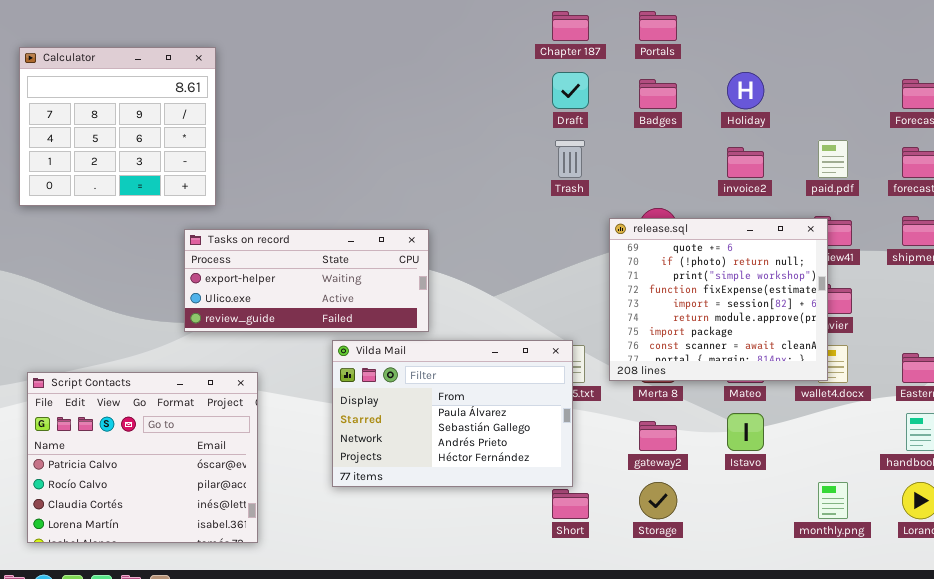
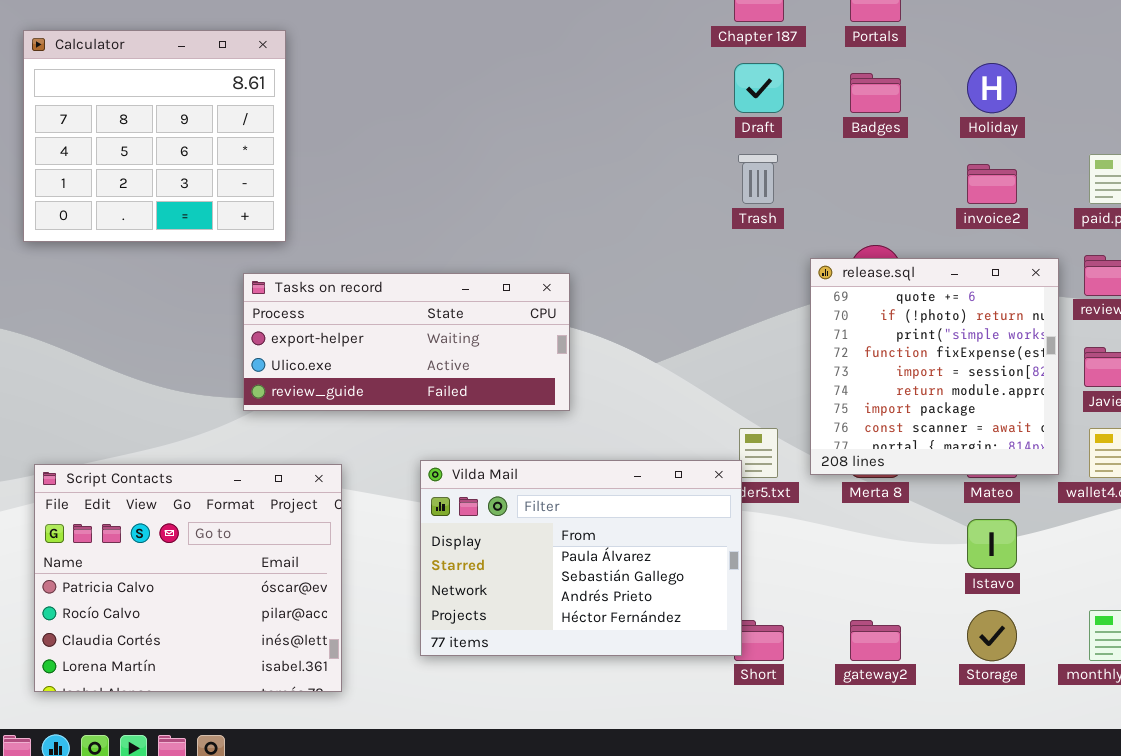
release.sql: [609,218,828,381] -> [810,258,1059,475], resized
Vilda Mail: [332,340,573,487] -> [420,460,742,656], moved
gateway2: [639,421,677,451] -> [850,620,901,661], moved
Storage: [639,482,677,519] -> [967,610,1017,661], moved

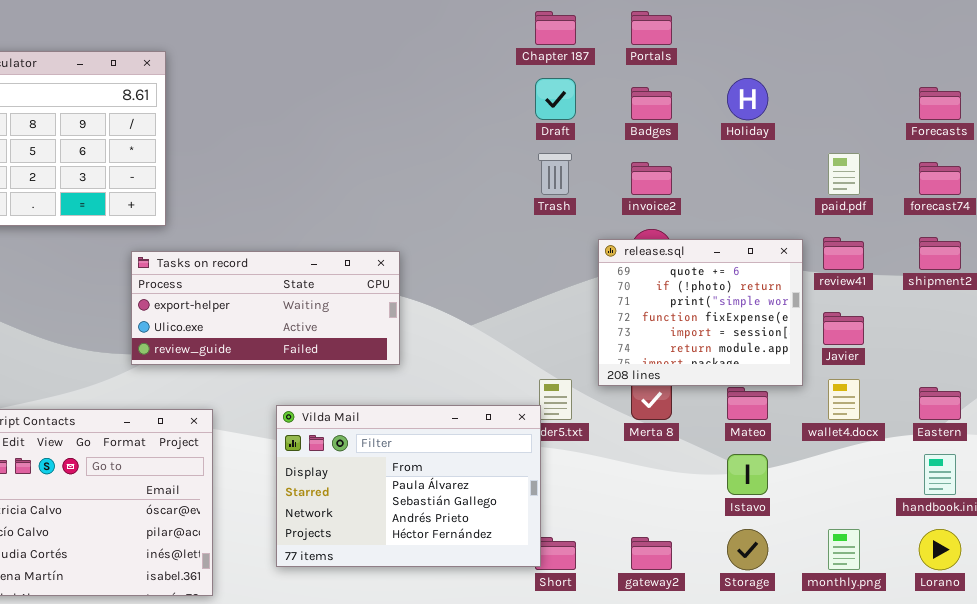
invoice2: [967,164,1017,204] -> [631,162,672,195], moved
release.sql: [810,258,1059,475] -> [598,239,803,386], resized

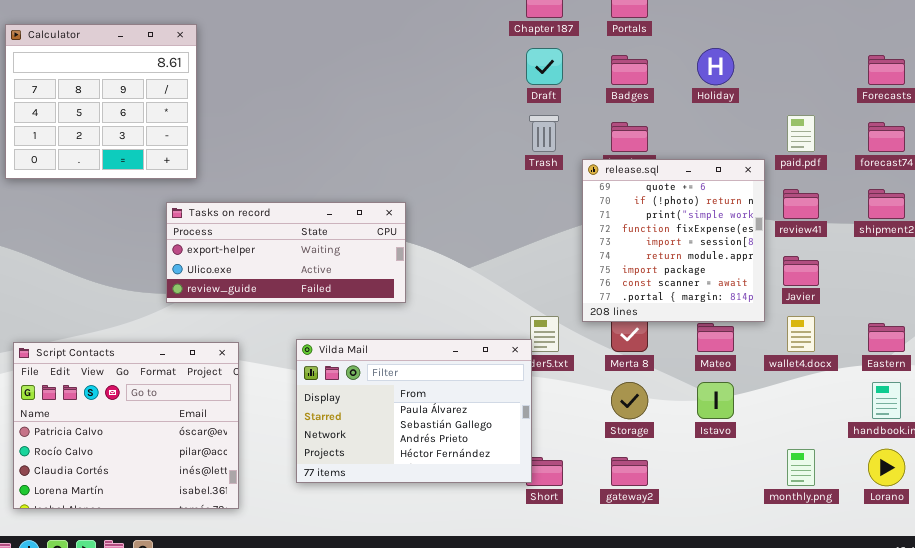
release.sql: [598,239,803,386] -> [582,159,765,322], resized
Storage: [727,529,768,570] -> [611,382,648,419], moved

